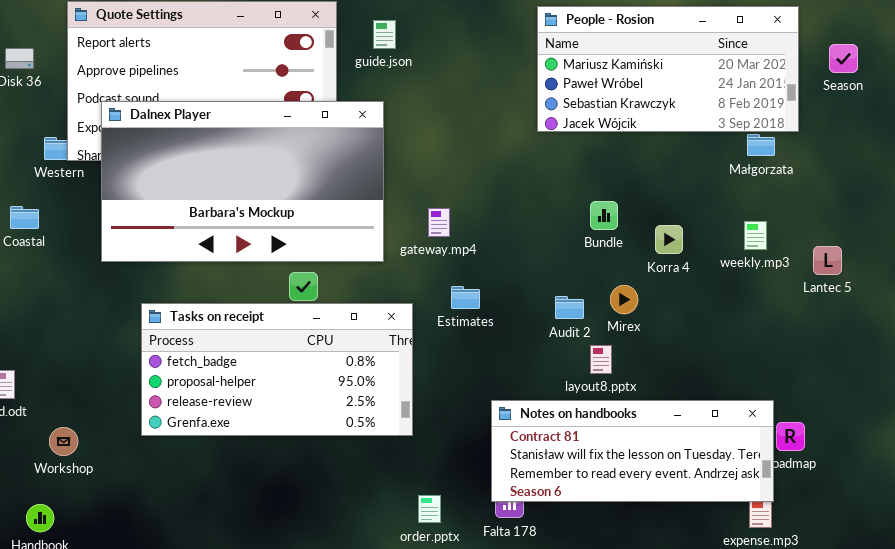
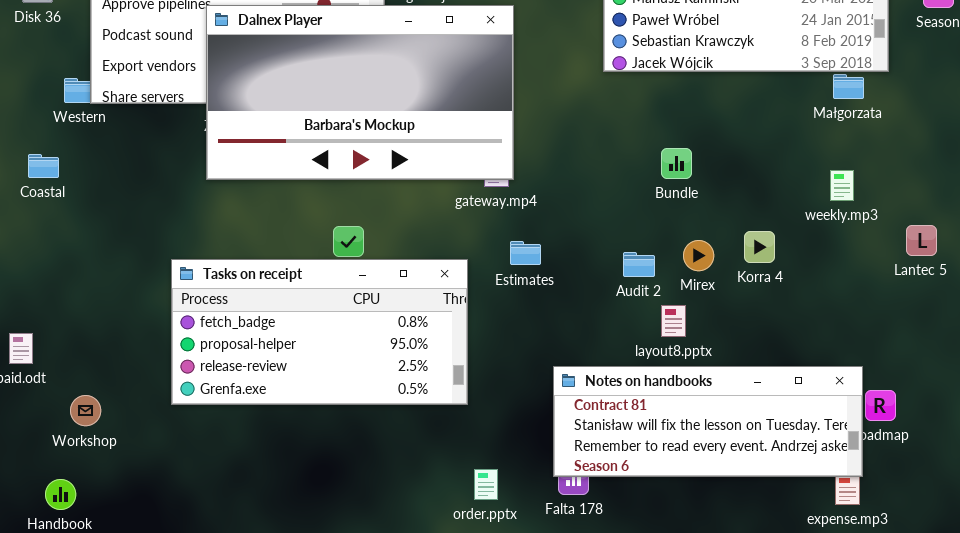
Dalnex Player: [101,101,384,262] -> [206,5,514,180], moved
Korra 4: [655,225,683,254] -> [744,231,775,263], moved
Lantec 5: [813,246,842,275] -> [906,225,937,256], moved

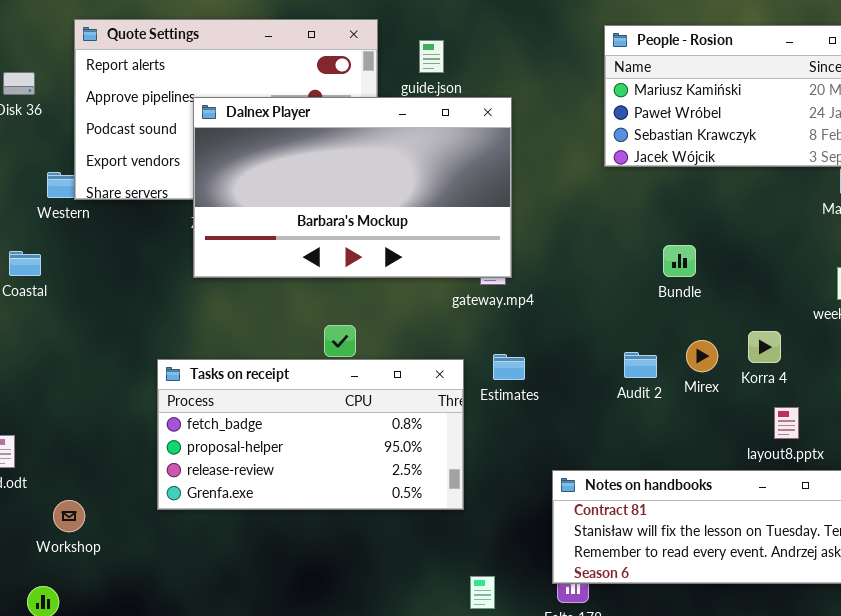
Estimates: [510,241,541,265] -> [493,354,525,380], moved
layout8.pptx: [661,305,686,337] -> [774,407,799,439], moved

